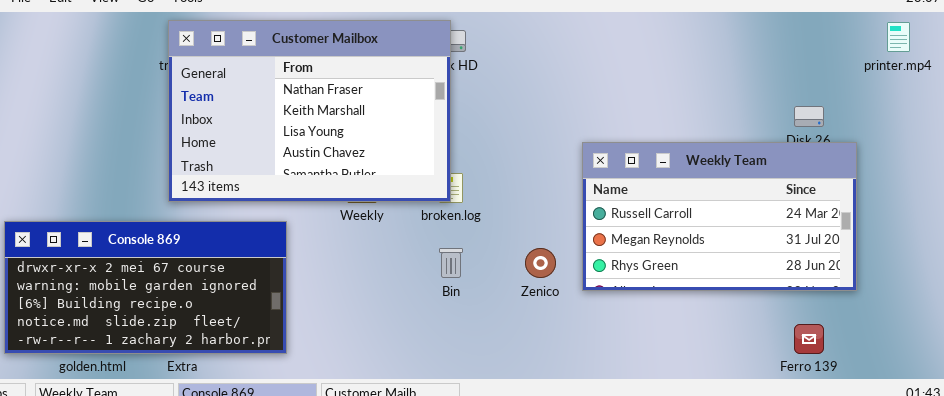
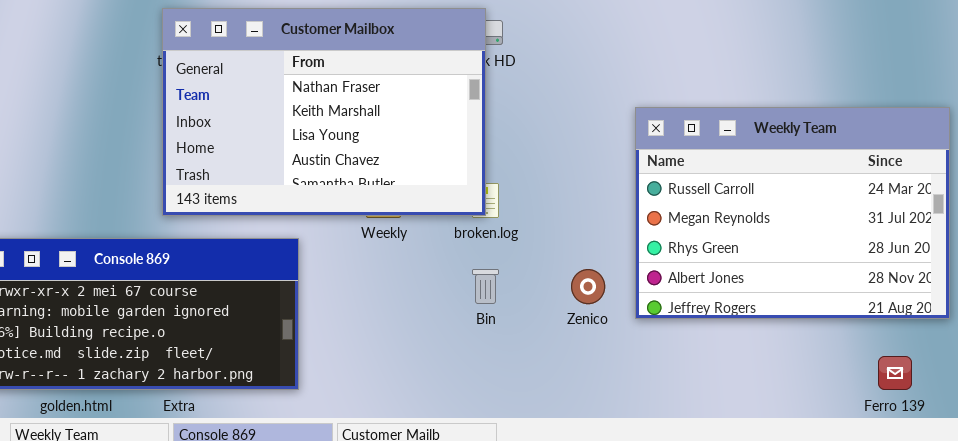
Weekly Team: [582,142,857,291] -> [635,107,950,319], resized

